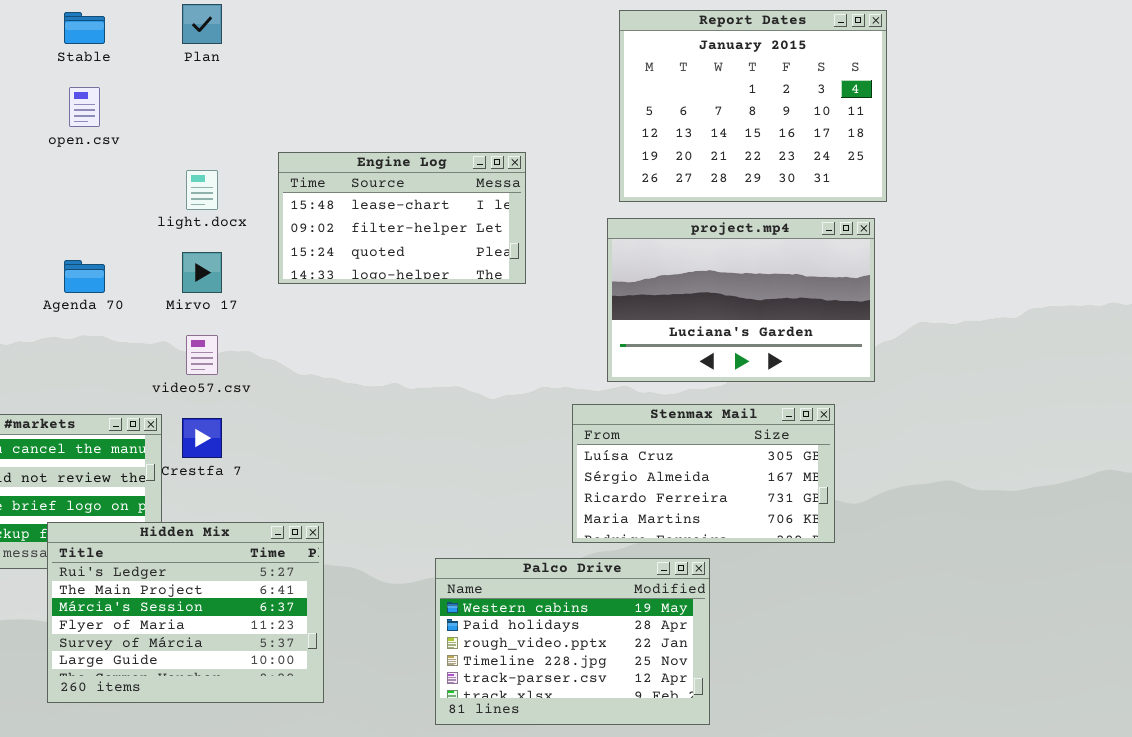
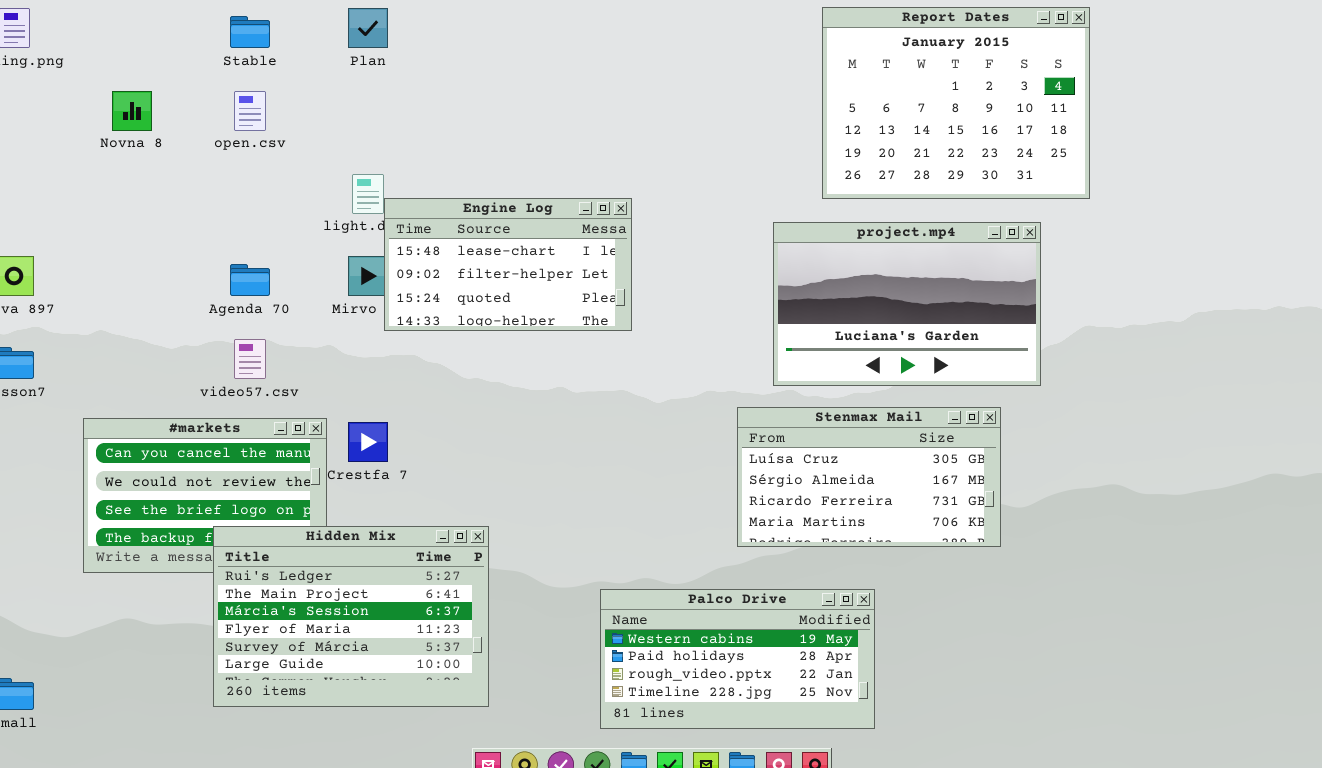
Report Dates: [619,10,887,202] -> [822,7,1090,199], moved
Engine Log: [278,152,526,284] -> [384,198,632,331], moved
video57.csv: [186,335,218,375] -> [234,339,266,379], moved
Palco Drive: [435,558,710,725] -> [600,589,875,729], resized

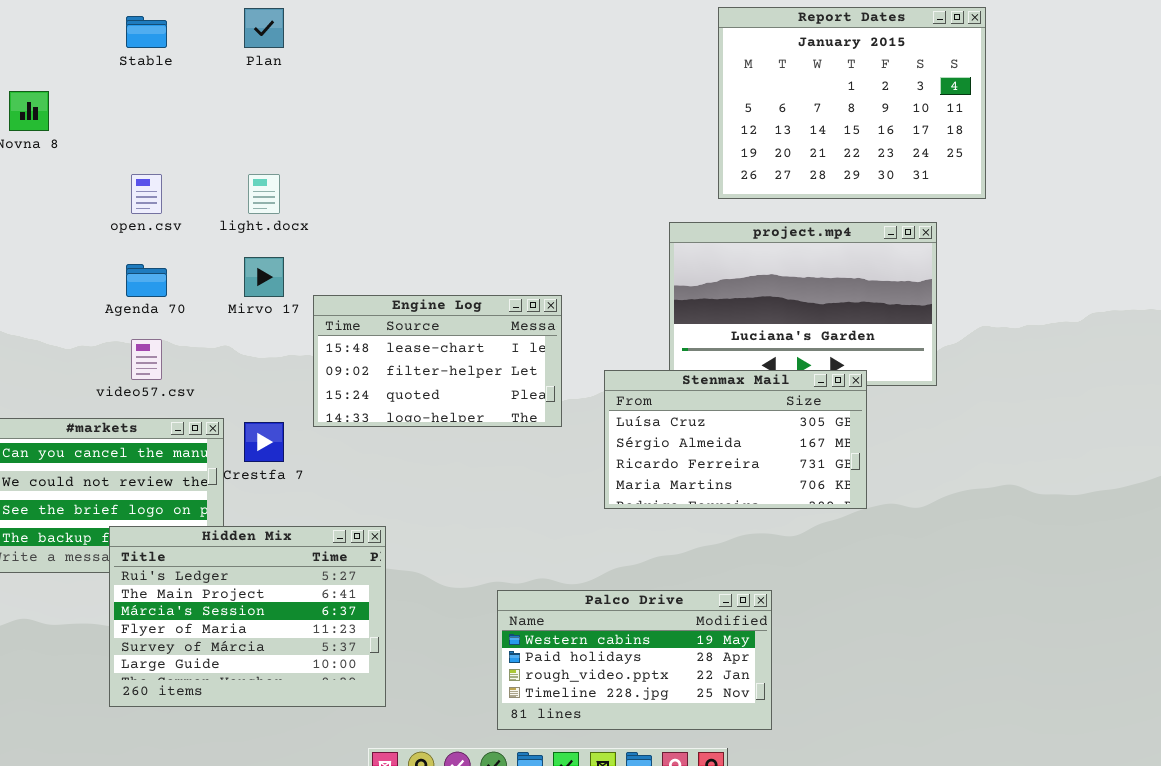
open.csv: [234,91,266,131] -> [131,174,162,214], moved
Engine Log: [384,198,632,331] -> [313,295,562,427], moved
Stenmax Mail: [737,407,1001,547] -> [604,370,867,509], moved

